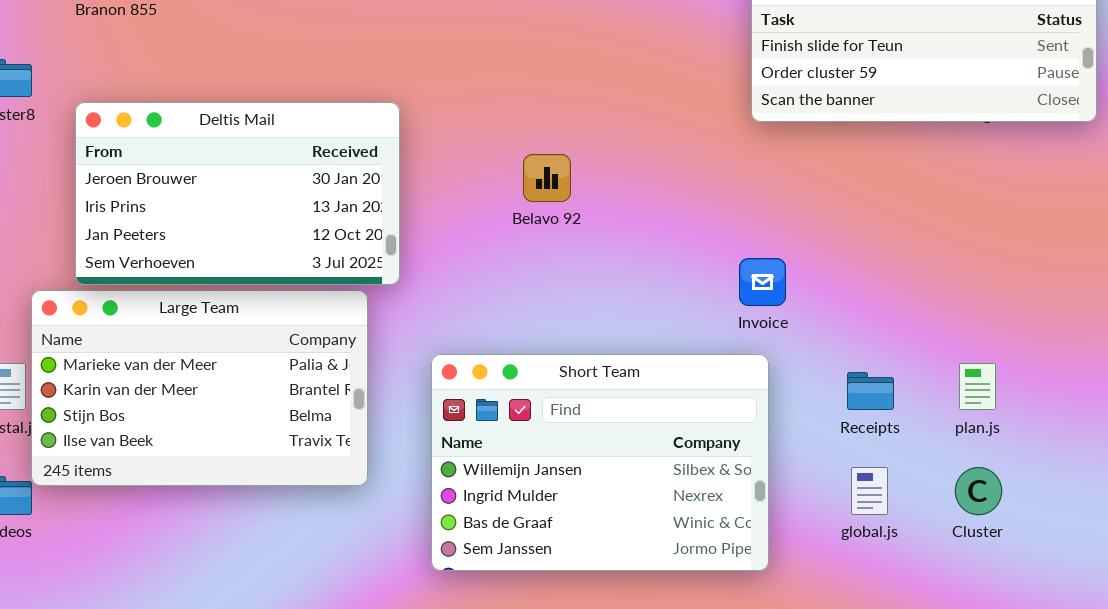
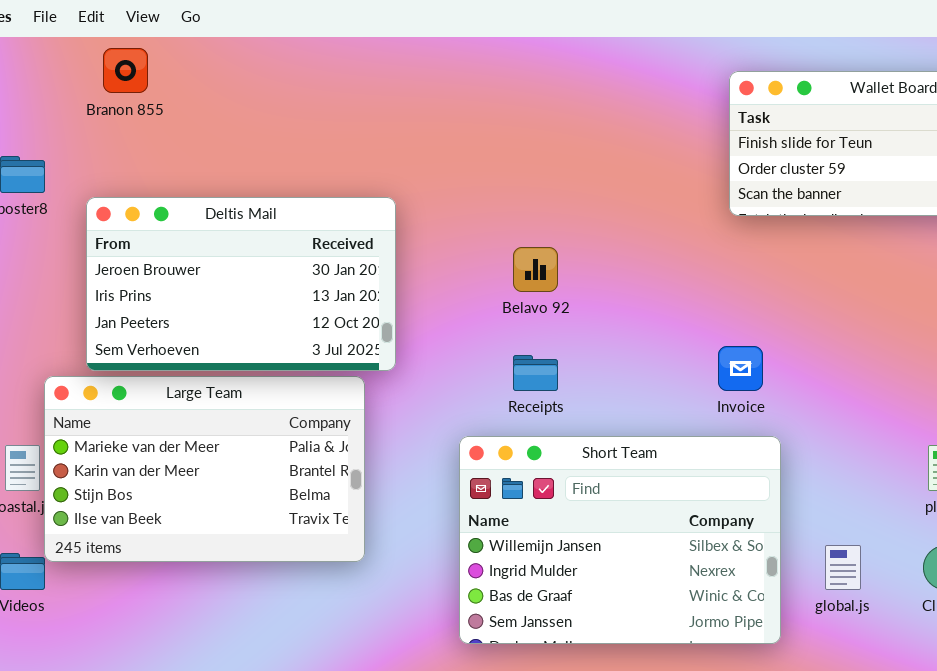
Short Team: [431,354,769,571] -> [459,436,781,644], moved
Receipts: [847,372,894,410] -> [513,355,558,391], moved

